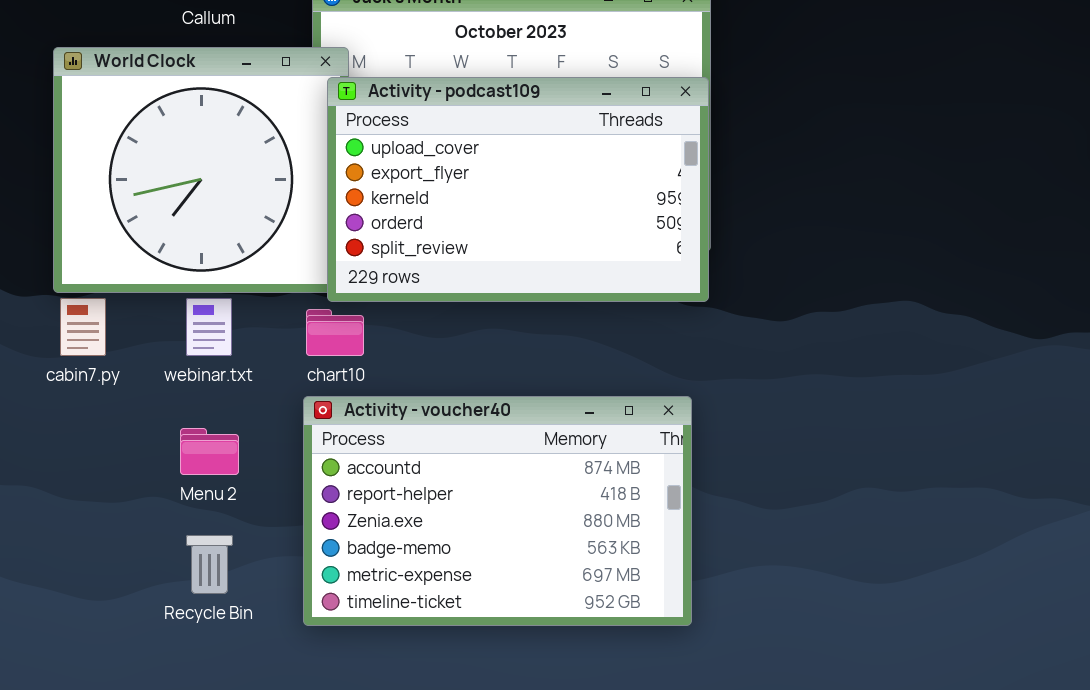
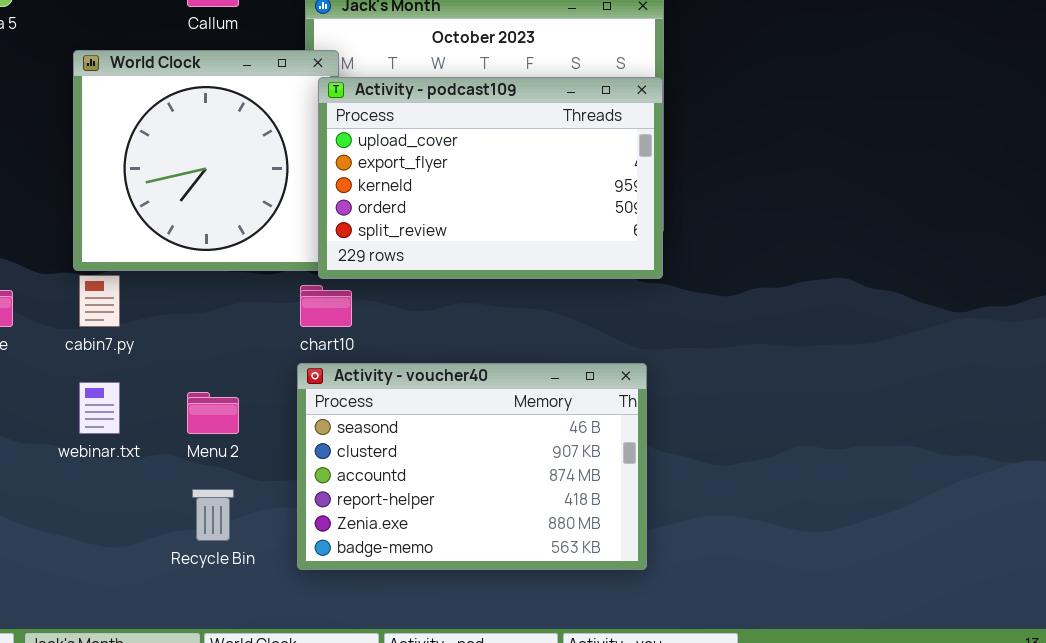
webinar.txt: [186,298,232,356] -> [79,382,120,434], moved
Activity - voucher40: [303,396,692,626] -> [297,363,647,570], scrolled up 2 rows

